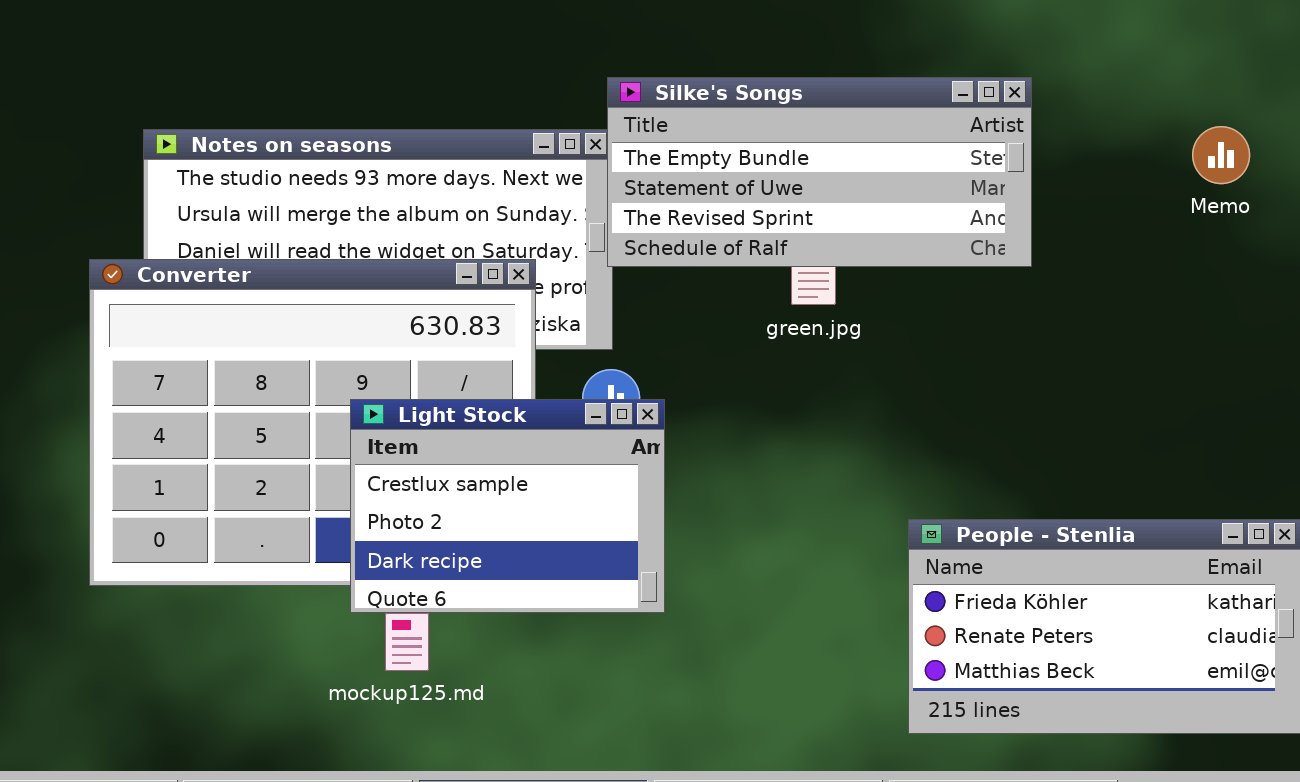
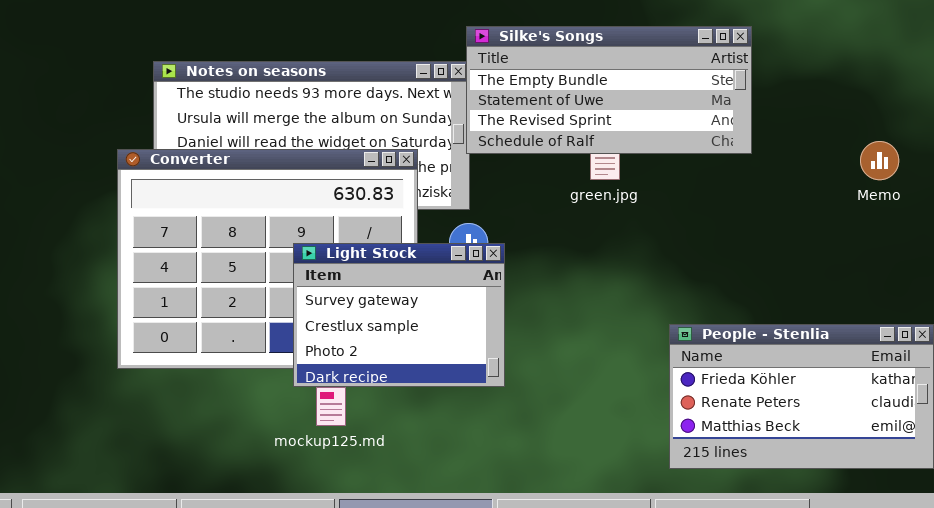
Memo: [1192,126,1250,184] -> [860,141,899,180], moved
Light Stock: [350,399,665,613] -> [293,243,505,387], scrolled up 1 row

